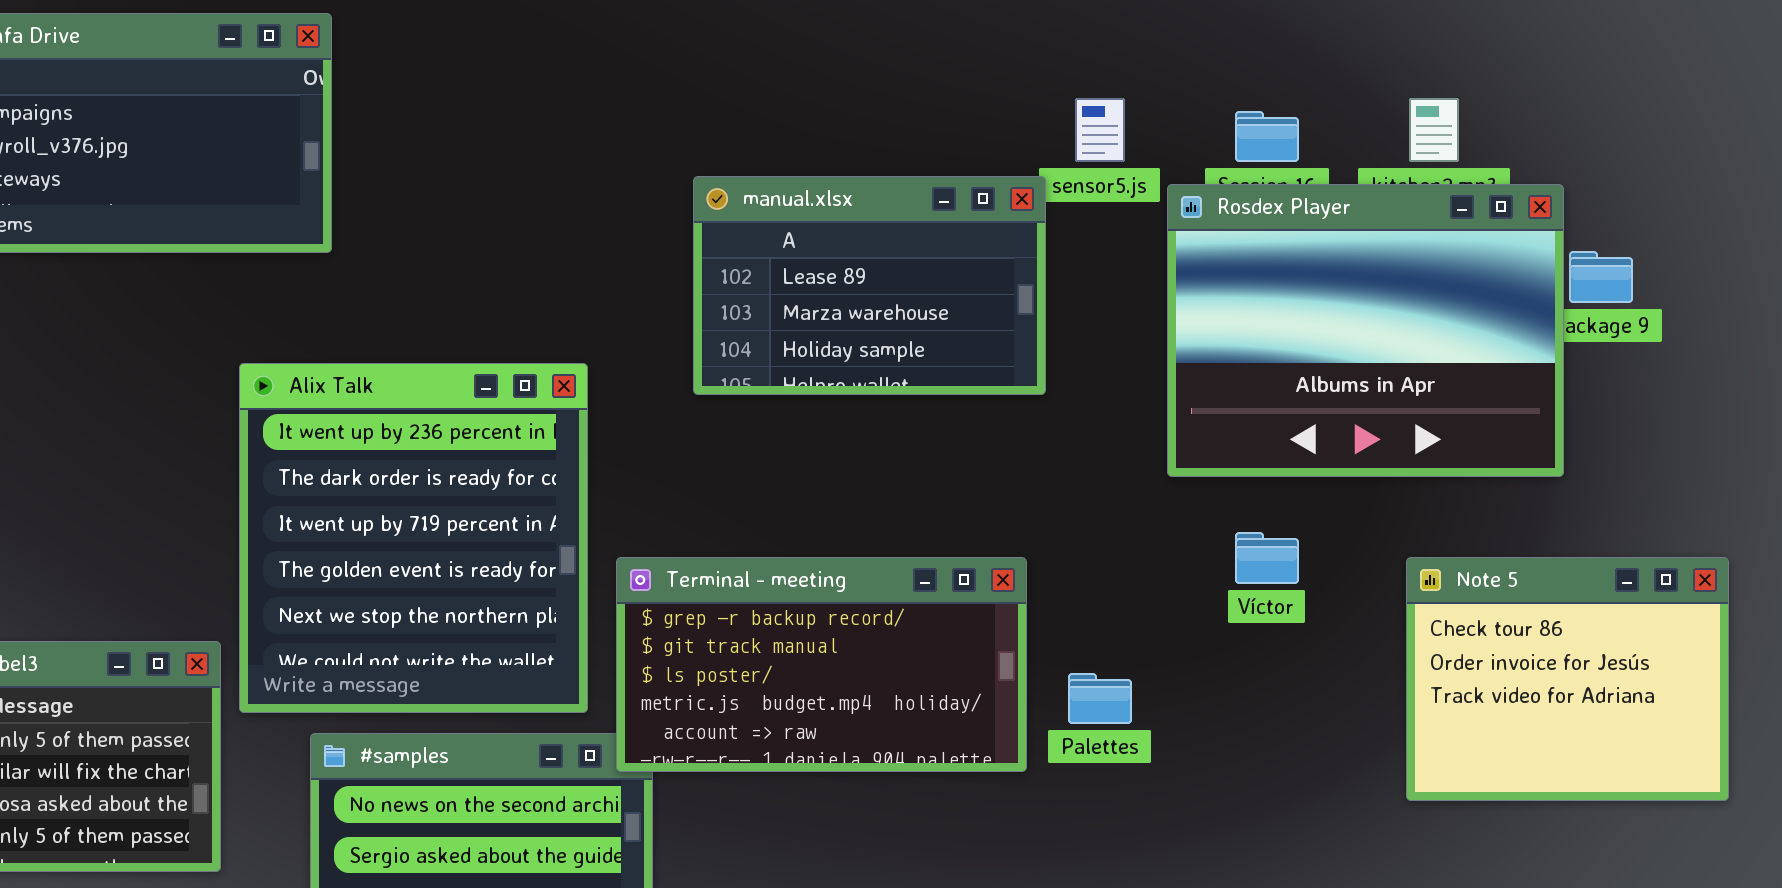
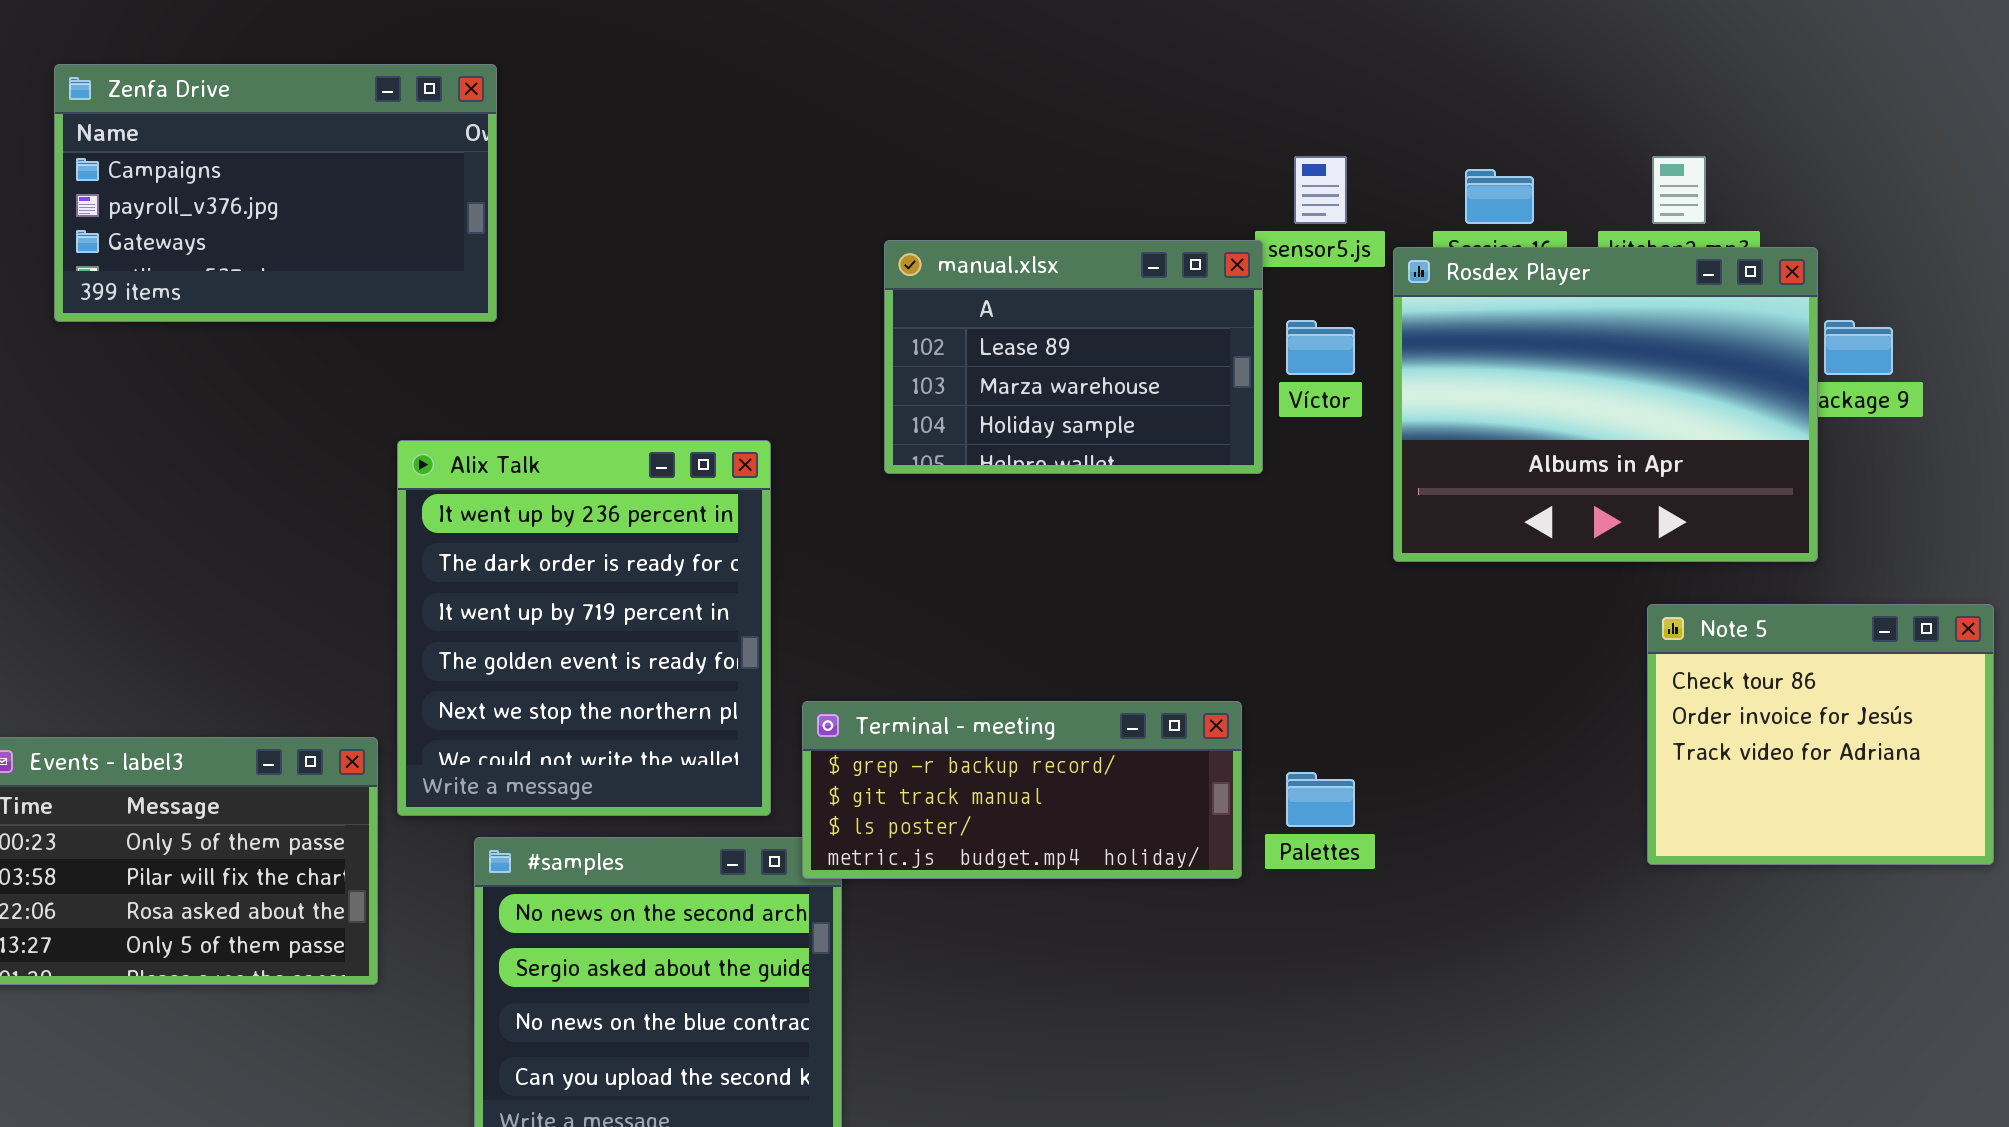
Víctor: [1235,532,1299,584] -> [1286,320,1355,375], moved
Terminal - meeting: [616,557,1027,772] -> [802,701,1242,879], resized
Note 5: [1406,557,1729,801] -> [1647,604,1994,865], moved

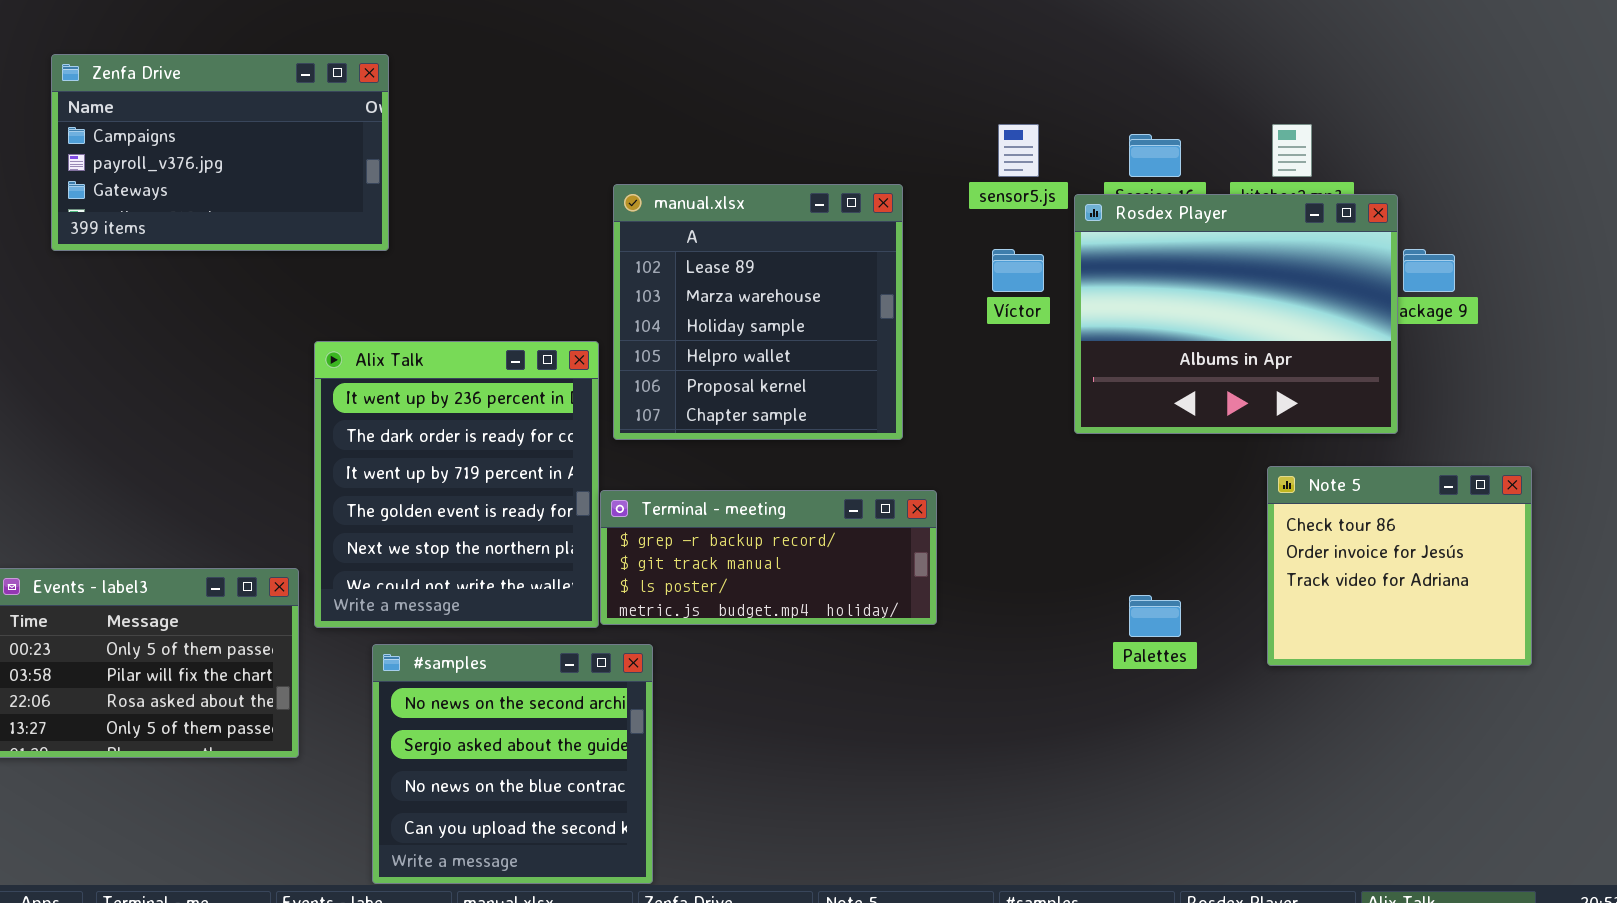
manual.xlsx: [884,240,1263,474] -> [613,184,903,440], moved, resized
Terminal - meeting: [802,701,1242,879] -> [600,490,937,625], moved
Palettes: [1286,772,1355,827] -> [1129,595,1181,637], moved

